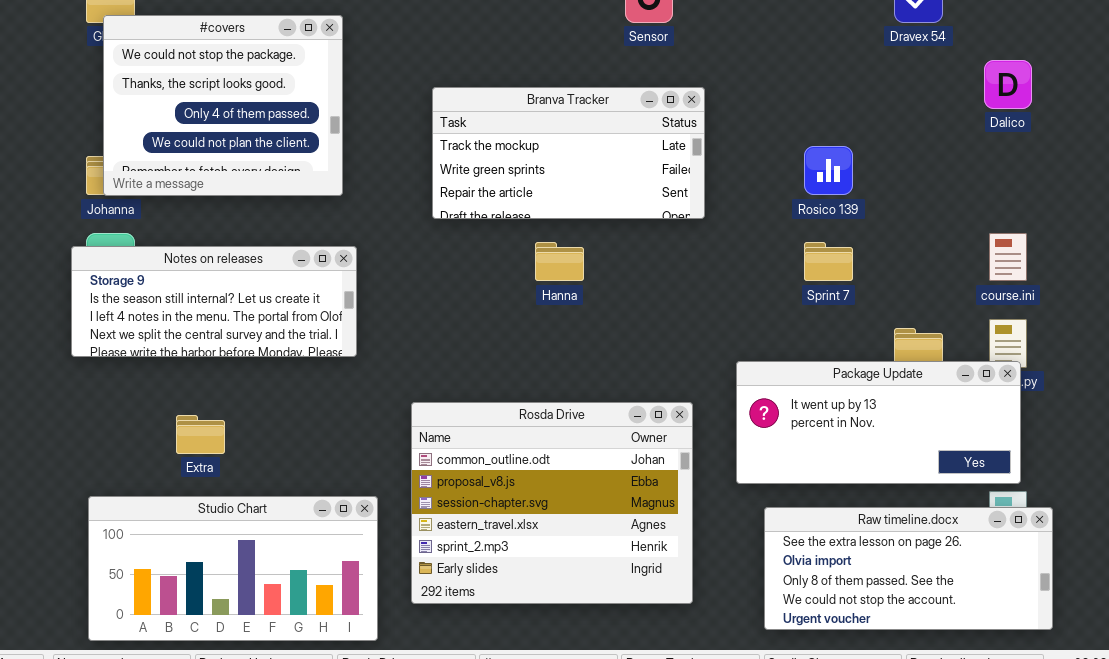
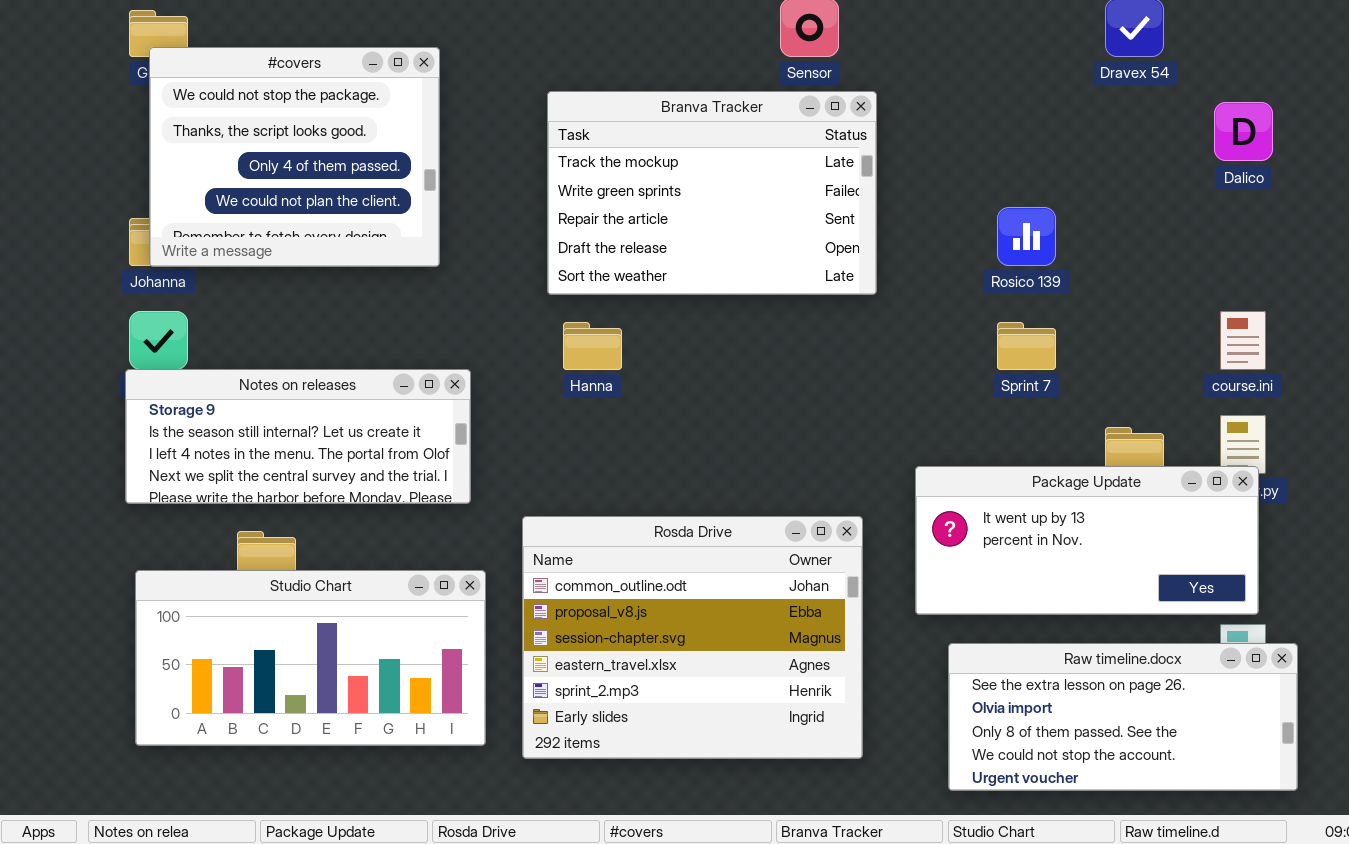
Branva Tracker: [432,87,705,219] -> [547,91,877,295], resized
Hanna: [535,242,584,281] -> [563,322,622,370], moved
Notes on releases: [71,246,357,357] -> [125,369,471,504], moved
Studio Chart: [88,496,378,641] -> [135,570,486,746], moved

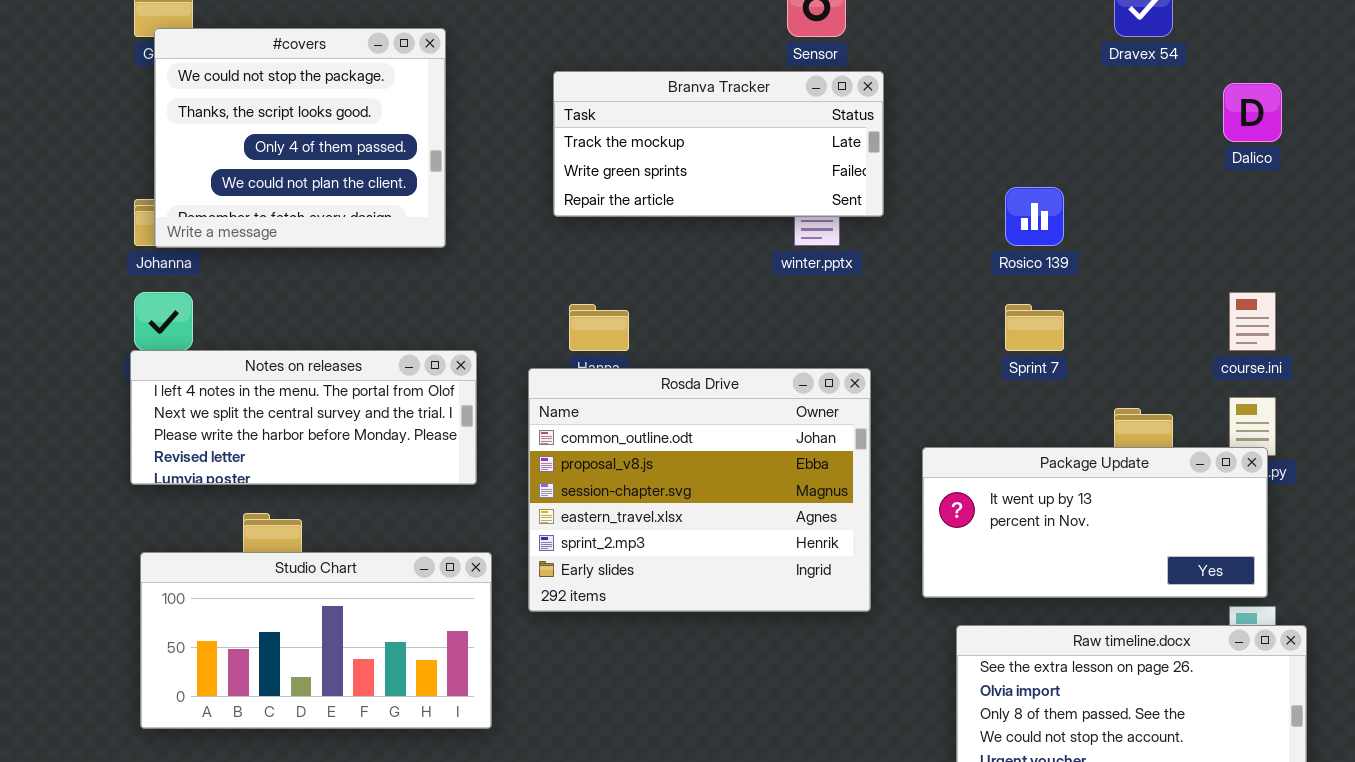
Branva Tracker: [547,91,877,295] -> [553,71,884,217], resized
Notes on releases: [125,369,471,504] -> [130,350,477,485], scrolled down 2 rows
Rosda Drive: [522,516,863,759] -> [528,368,871,612], moved

